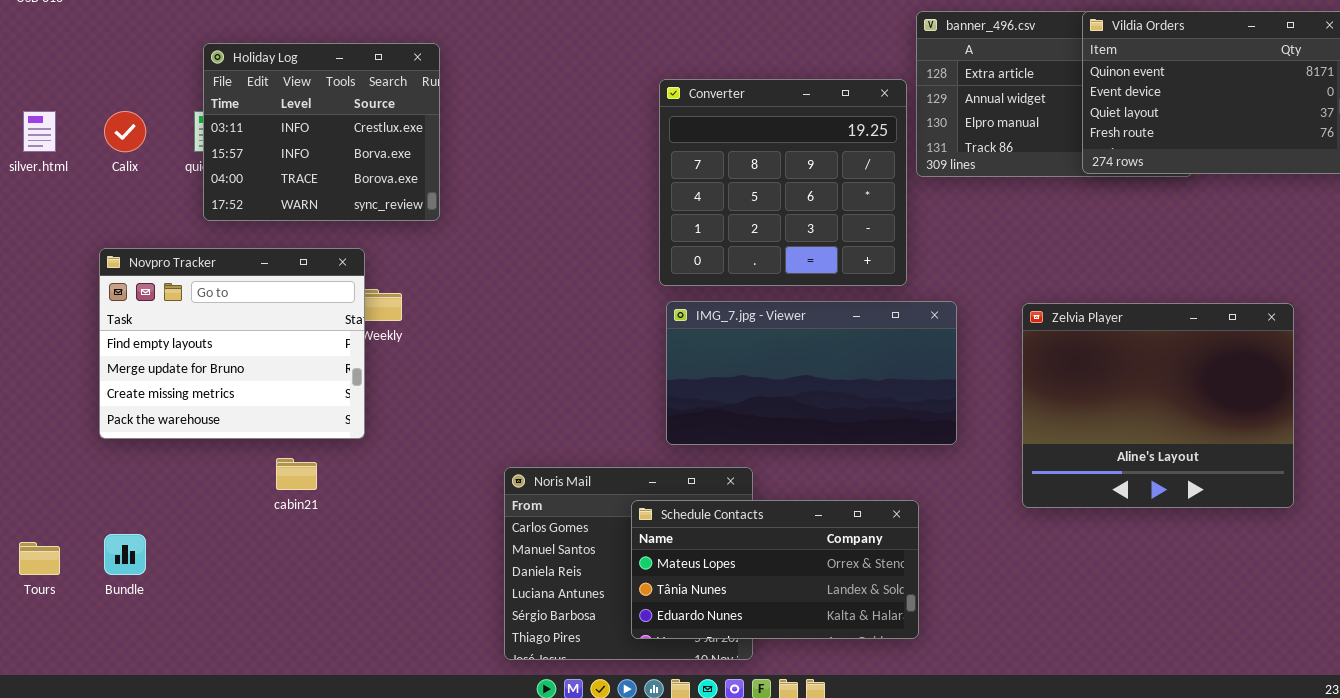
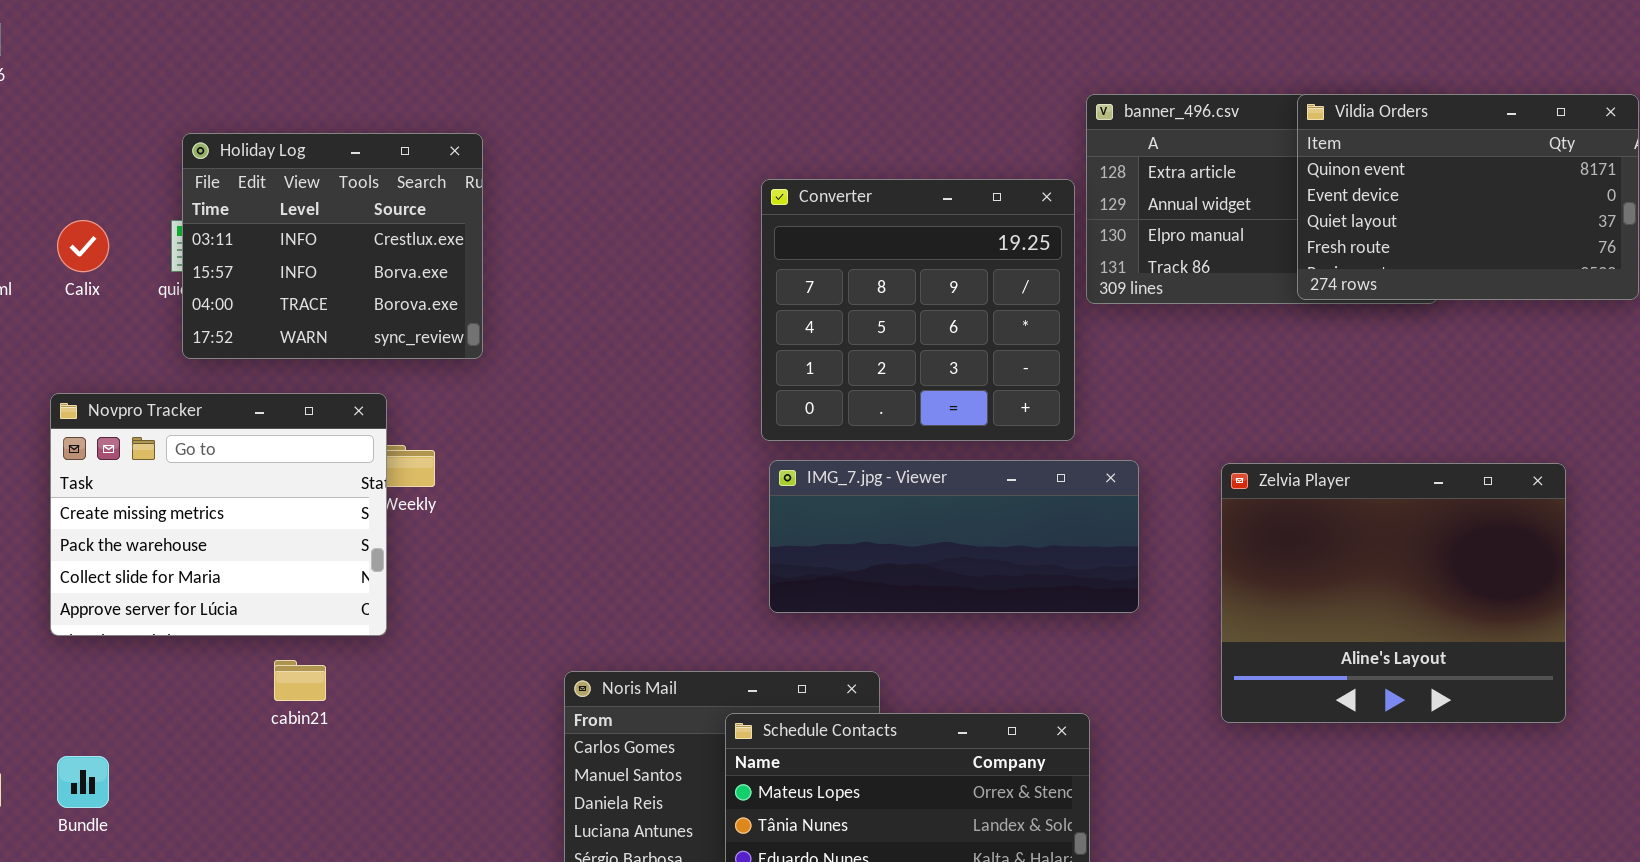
Novpro Tracker: [99,248,365,439] -> [50,393,387,636], scrolled down 2 rows
IMG_7.jpg - Viewer: [666,301,957,445] -> [769,460,1139,613], resized

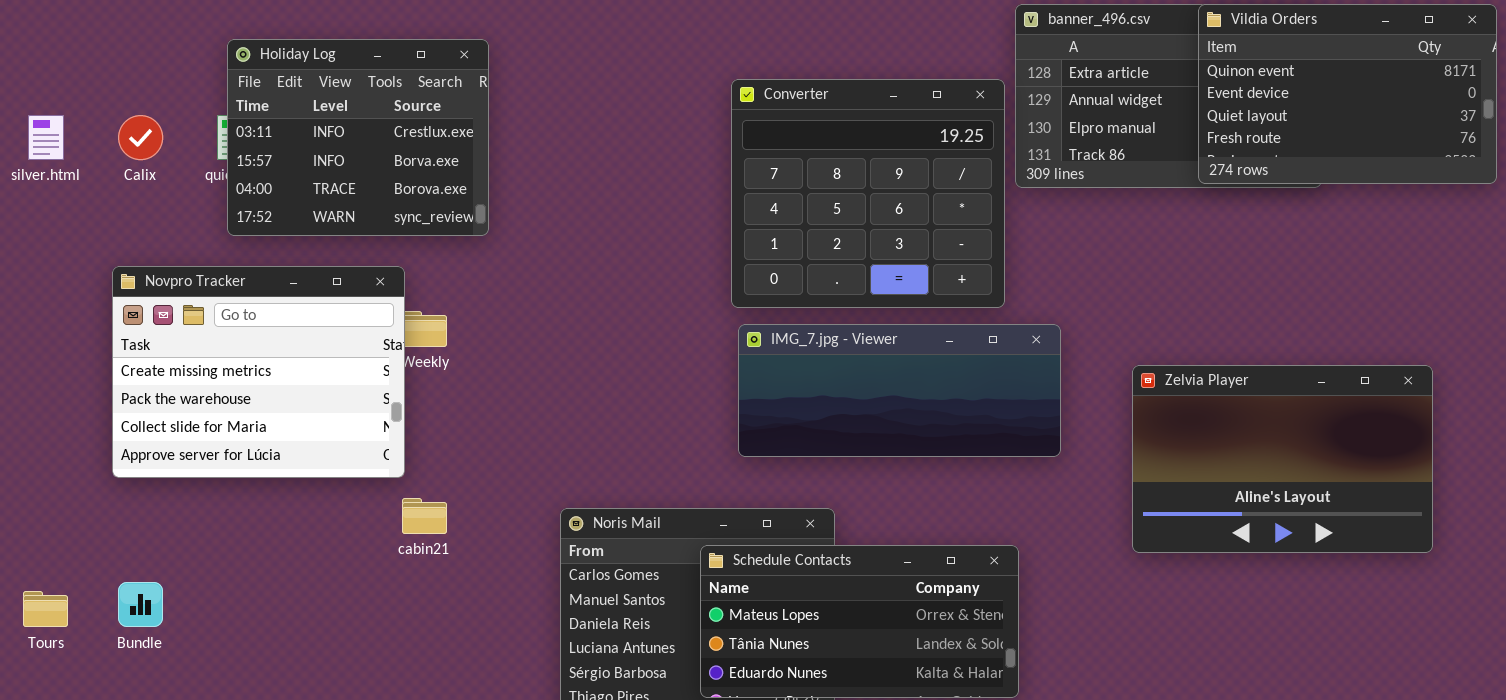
Zelvia Player: [1221,463,1566,723] -> [1132,365,1433,553], resized
cabin21: [274,660,326,701] -> [402,498,447,534], moved

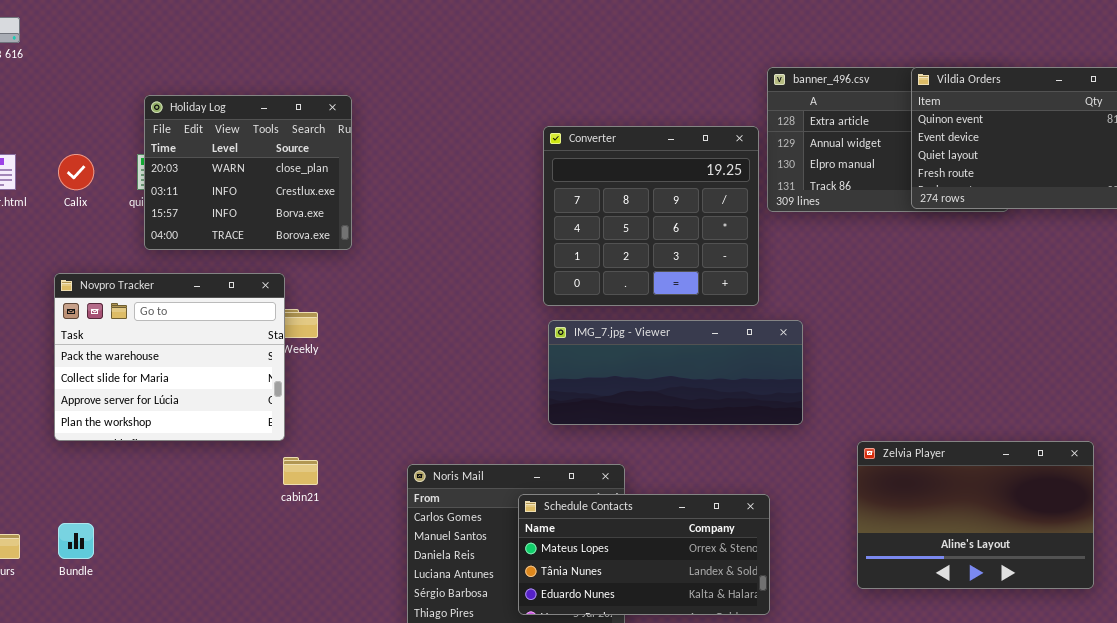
Holiday Log: [227,39,489,236] -> [144,95,352,250], scrolled up 1 row
Novpro Tracker: [112,266,405,478] -> [54,273,285,441], scrolled down 1 row
Zelvia Player: [1132,365,1433,553] -> [857,441,1094,589], moved

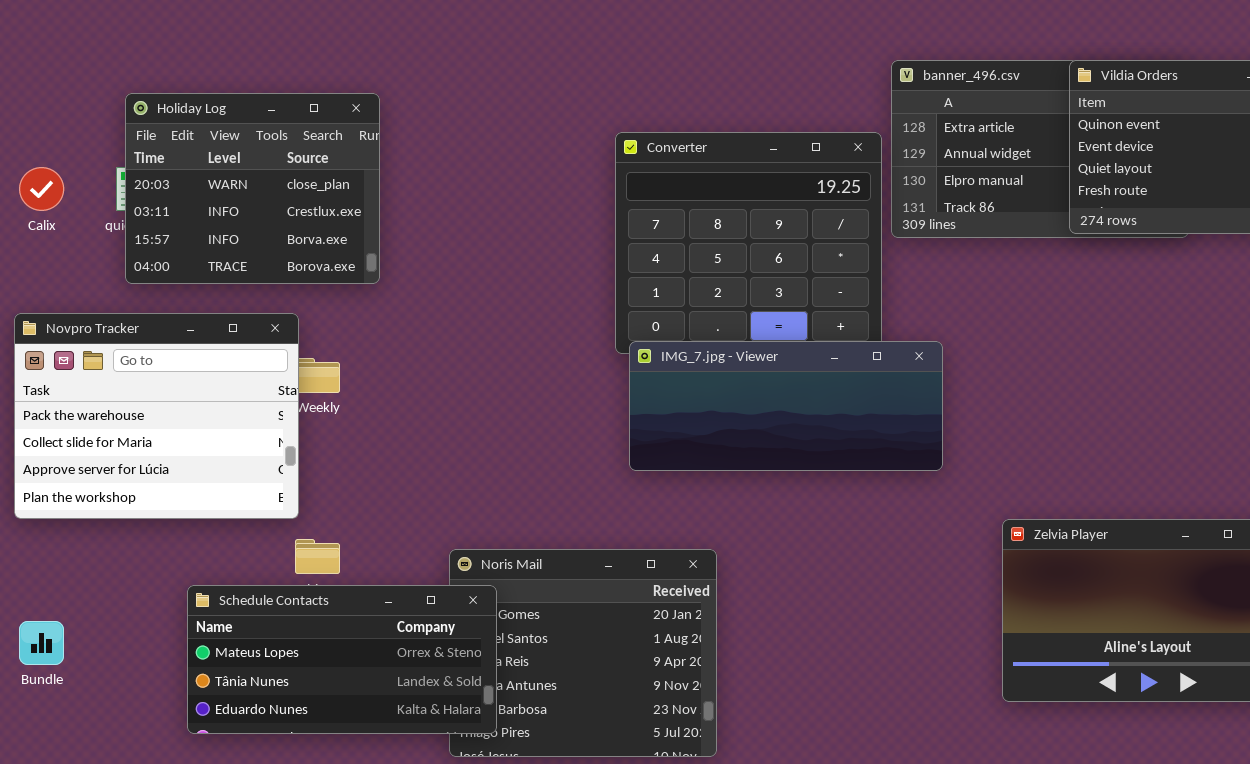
IMG_7.jpg - Viewer: [548,320,803,425] -> [629,341,943,471], moved
Schedule Contacts: [518,494,770,615] -> [187,585,497,734], moved

